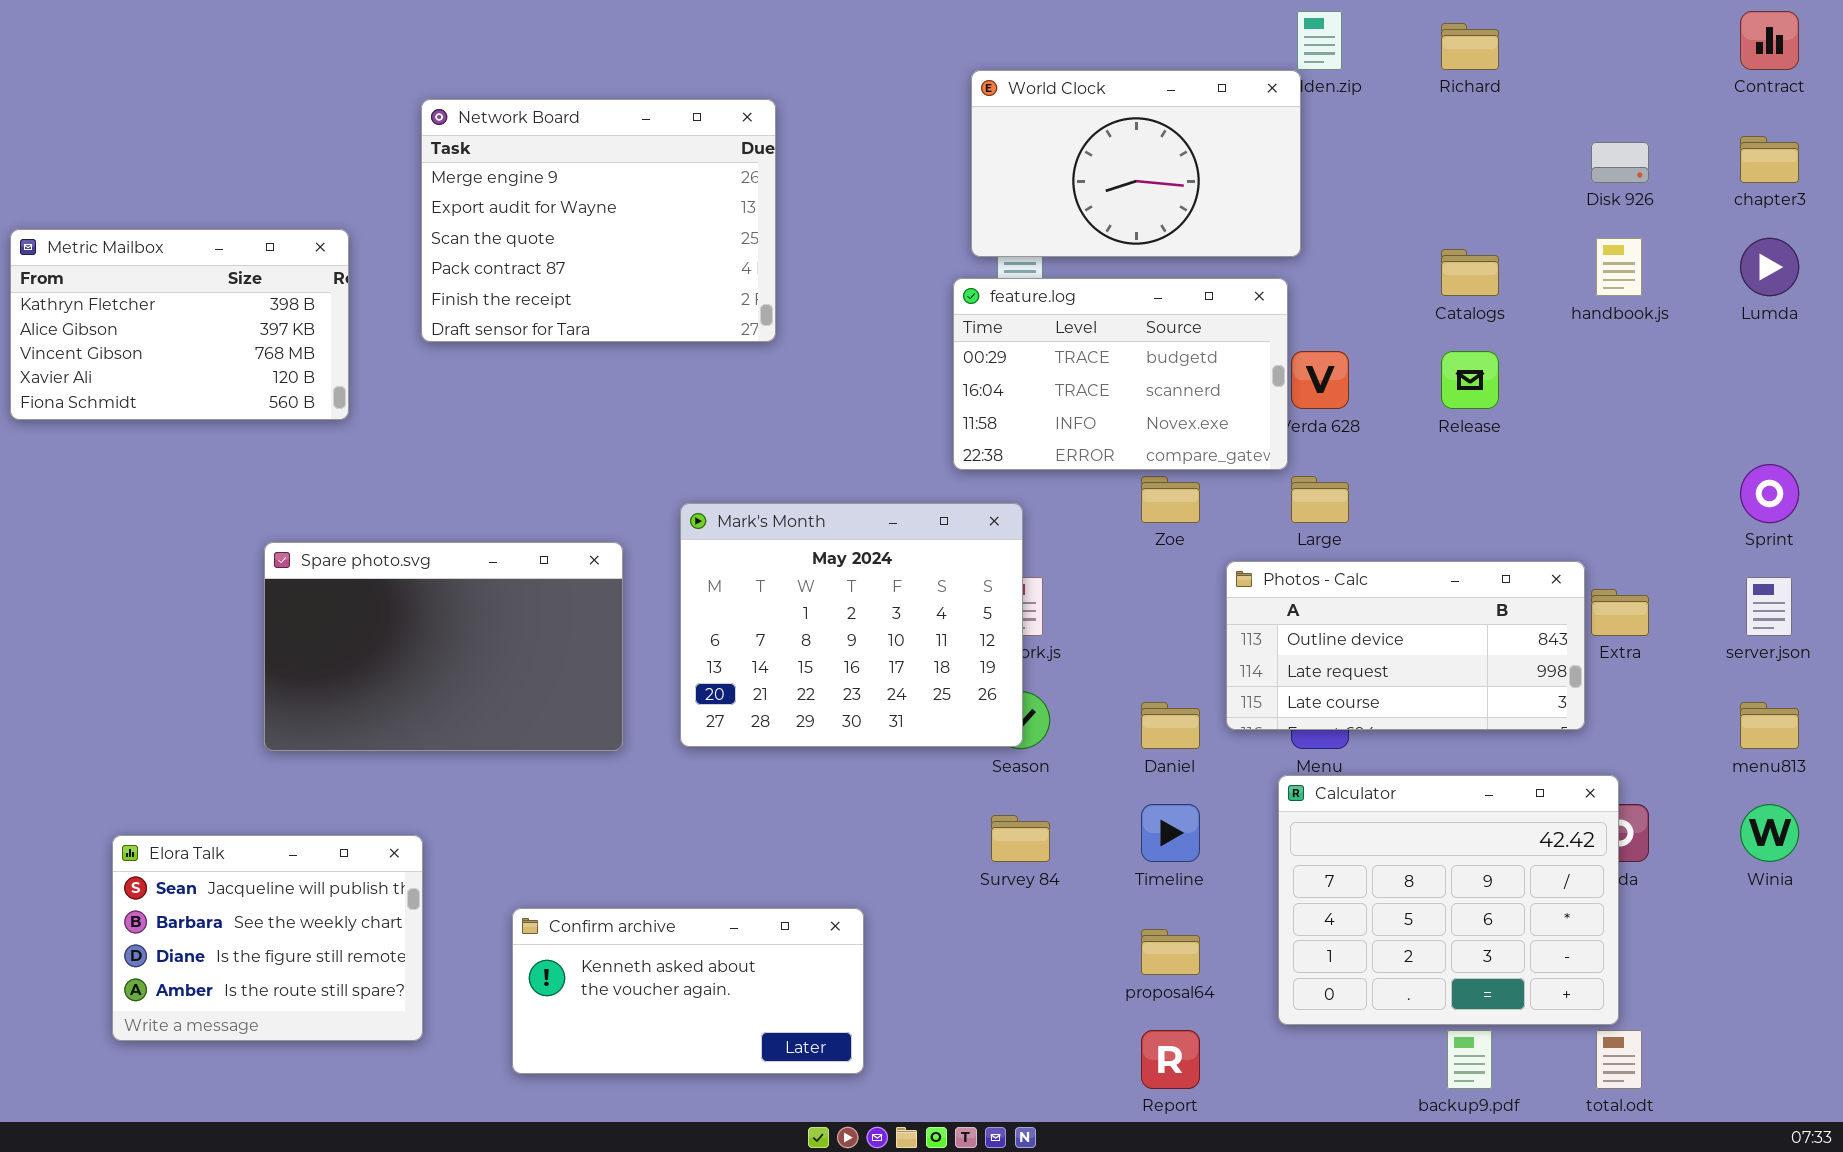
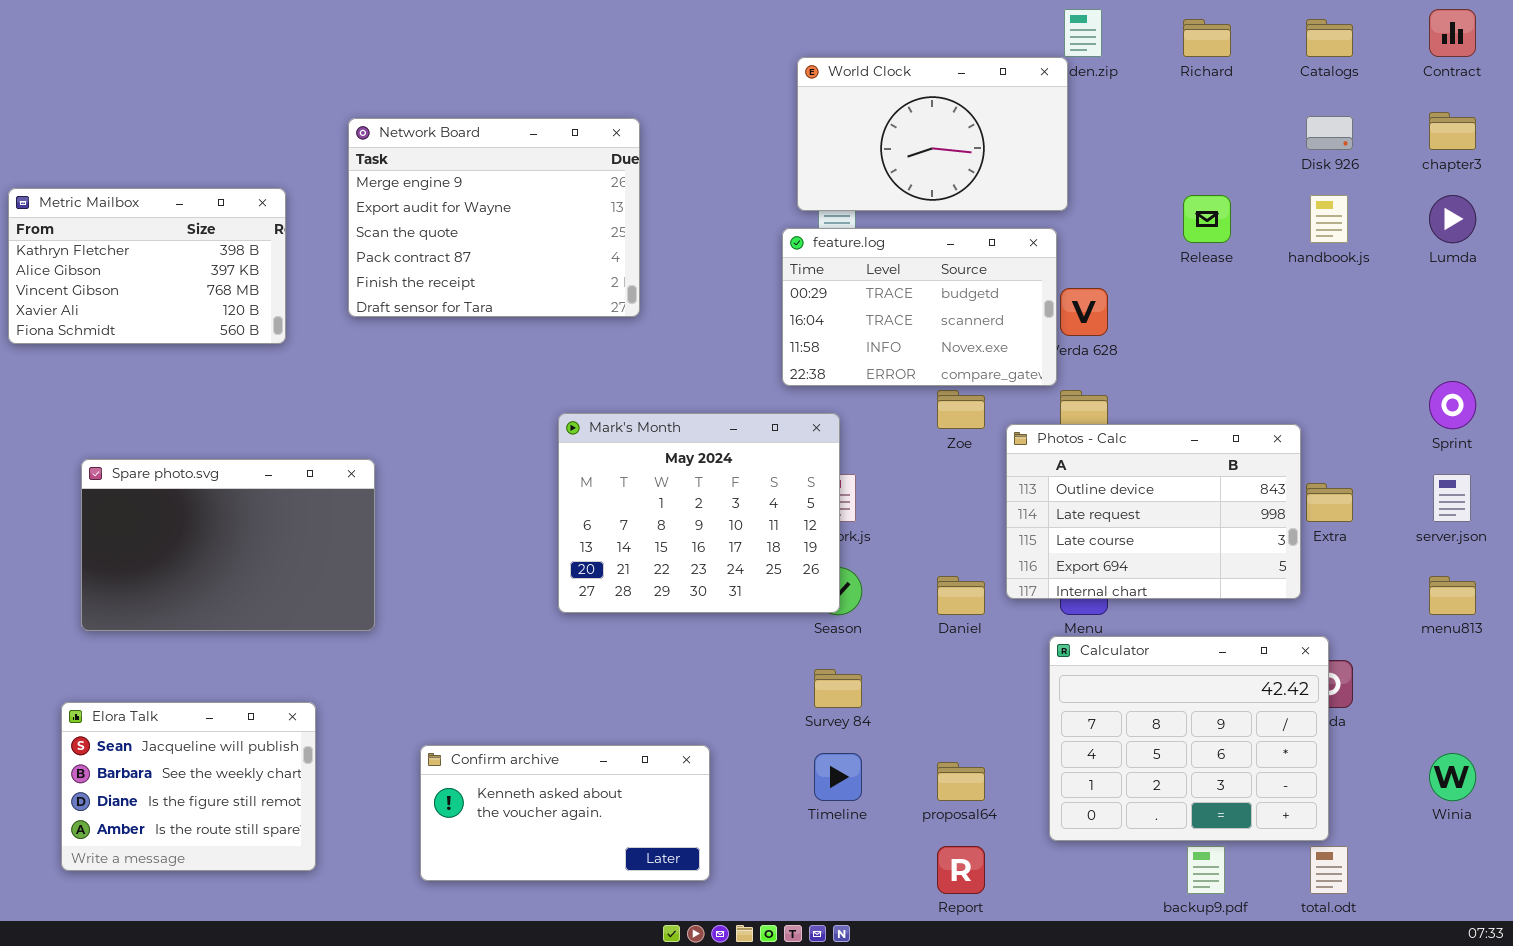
Network Board: [421,99,776,342] -> [348,118,640,317], moved
Catalogs: [1441,249,1499,296] -> [1306,19,1353,57], moved
Release: [1441,351,1499,409] -> [1183,195,1231,243], moved
Spare photo.svg: [264,542,623,751] -> [81,459,375,631], moved
Photos - Calc: [1226,561,1585,730] -> [1006,424,1301,599], resized
Timeline: [1141,804,1200,862] -> [814,753,862,801], moved
Winia: [1740,804,1799,862] -> [1429,753,1476,801], moved
Elora Talk: [112,835,423,1041] -> [61,702,316,871], moved

